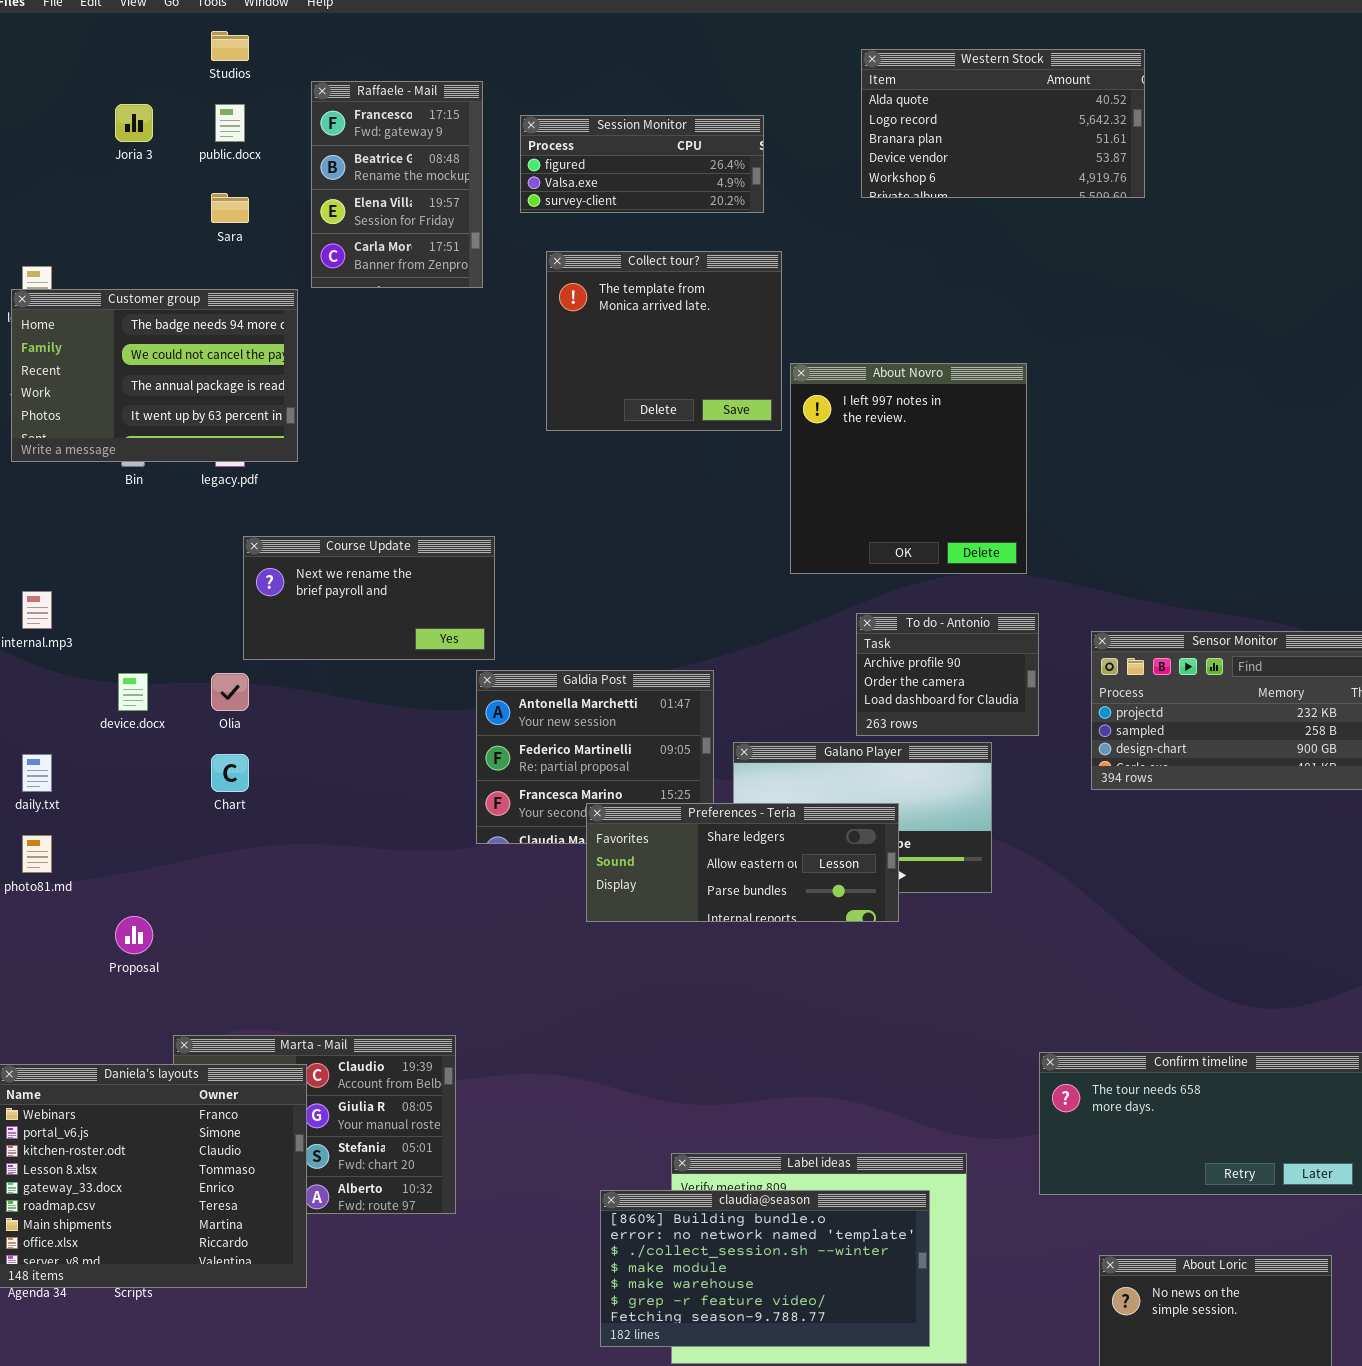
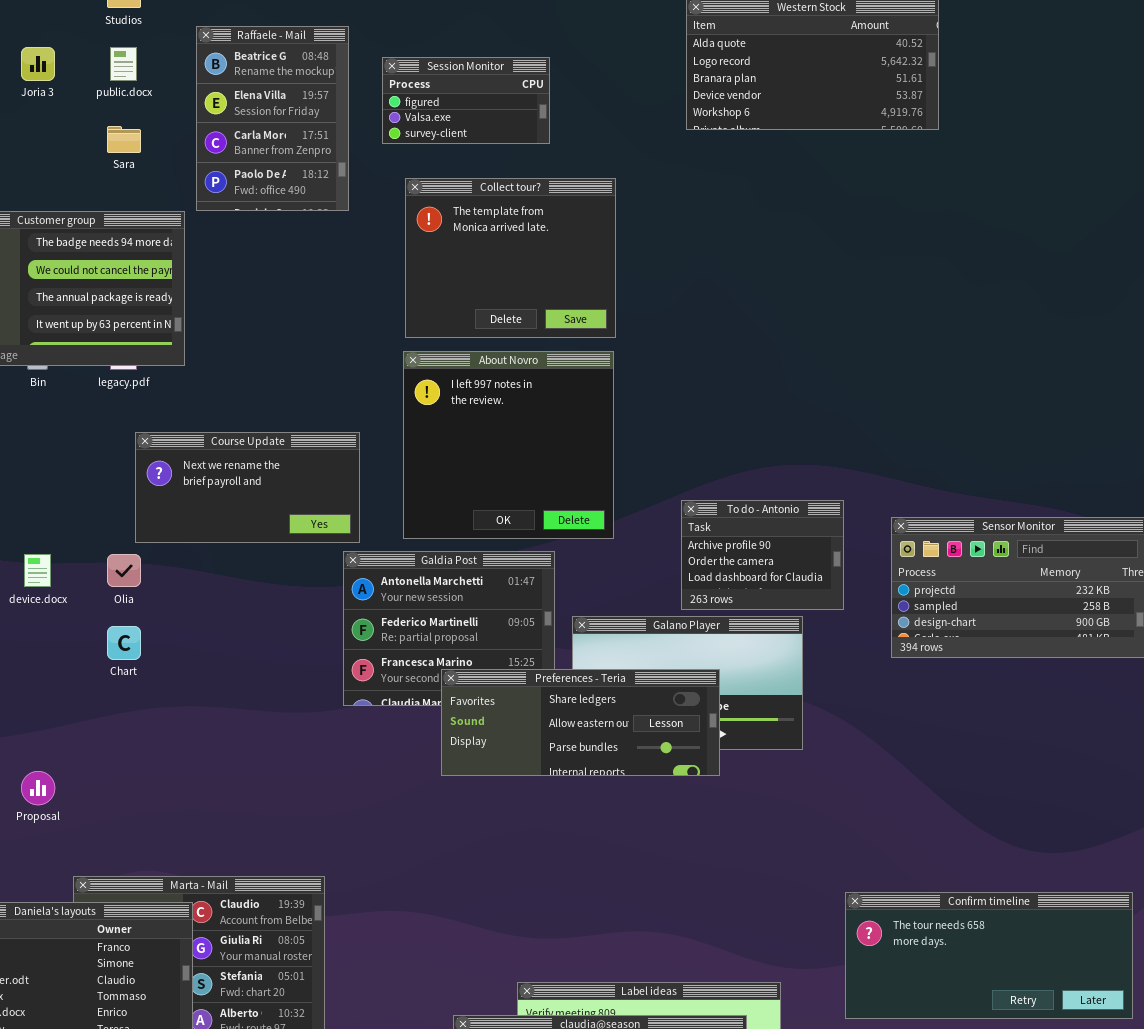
Raffaele - Mail: [311,81,483,288] -> [196,26,349,211], scrolled down 1 row
Session Monitor: [520,115,764,213] -> [382,57,550,144], resized
About Novro: [790,363,1027,574] -> [403,351,614,539], moved

